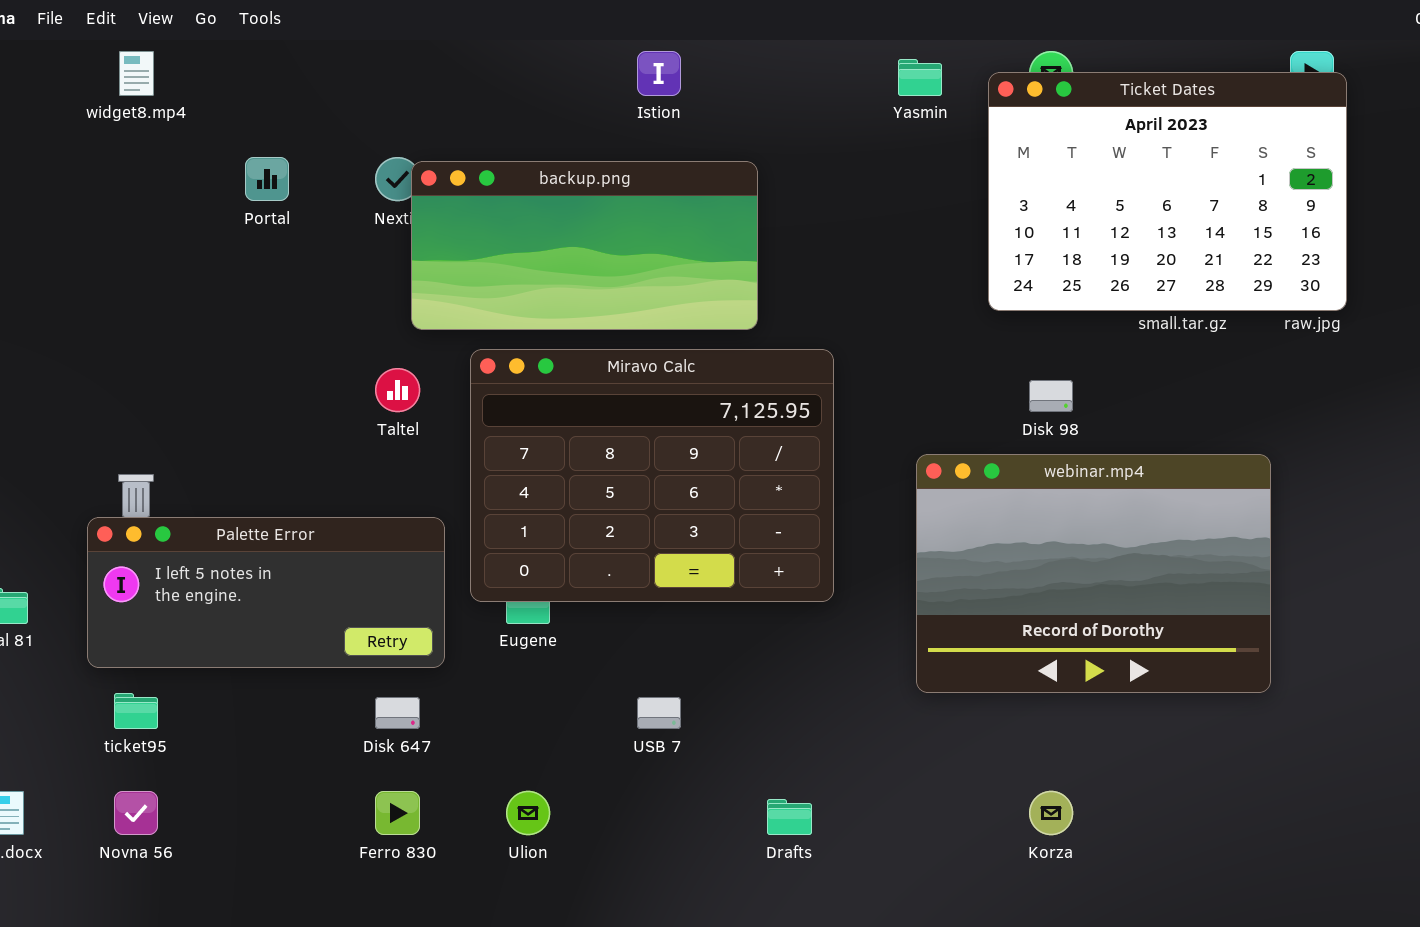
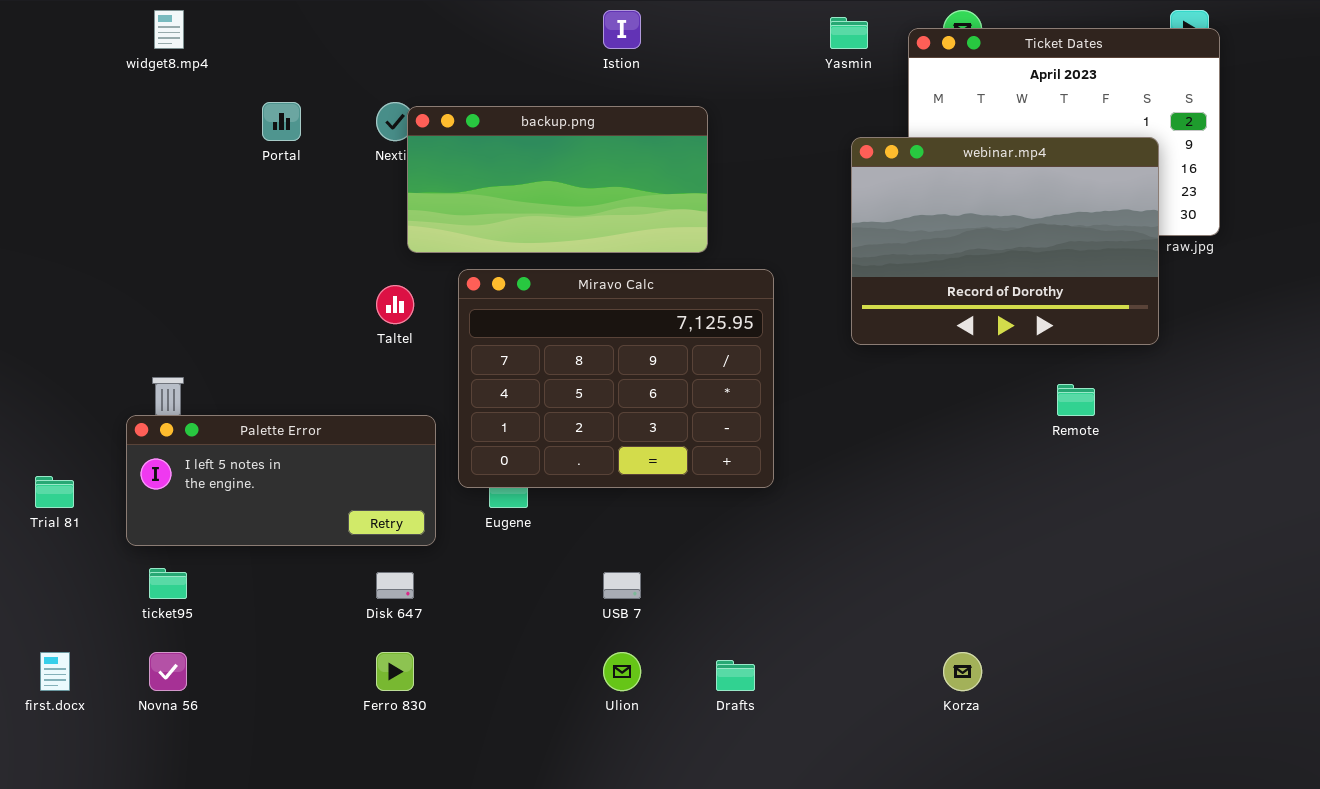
webinar.mp4: [916,454,1271,693] -> [851,137,1159,345], moved
Ulion: [506,791,550,835] -> [603,652,641,691], moved

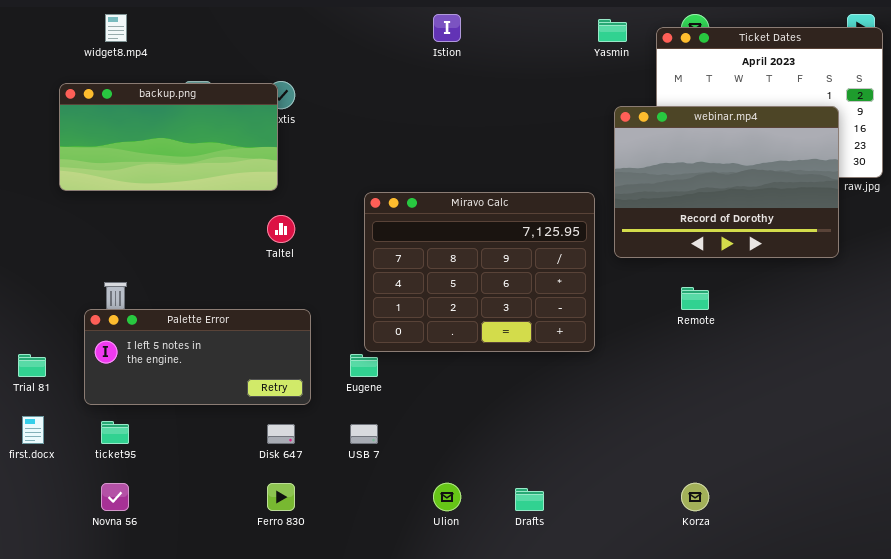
backup.png: [407,106,708,253] -> [59,83,278,191], moved
Miravo Calc: [458,269,774,488] -> [364,192,595,352], moved
Remote: [1057,384,1095,416] -> [681,287,709,310], moved
USB 7: [603,572,641,599] -> [350,424,378,444], moved
first.docx: [40,652,70,691] -> [22,416,44,444], moved

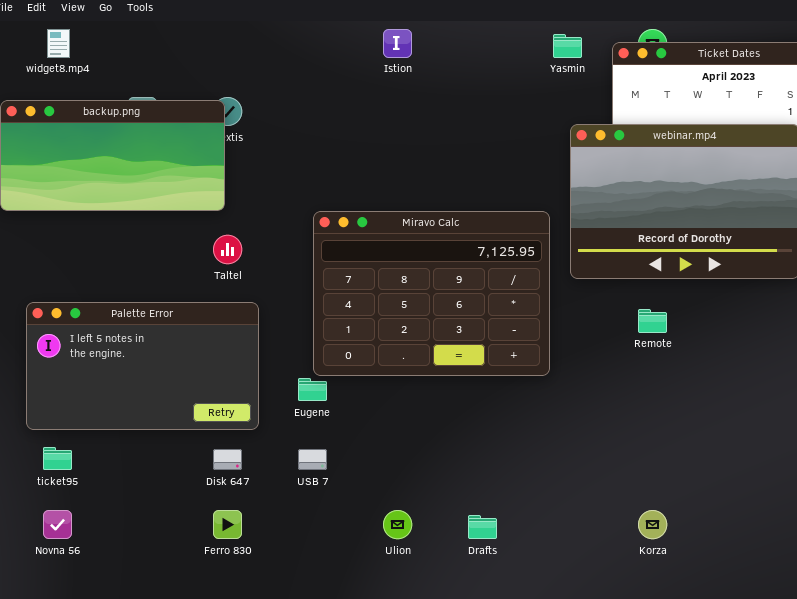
Palette Error: [84,309,311,405] -> [26,302,259,430], resized

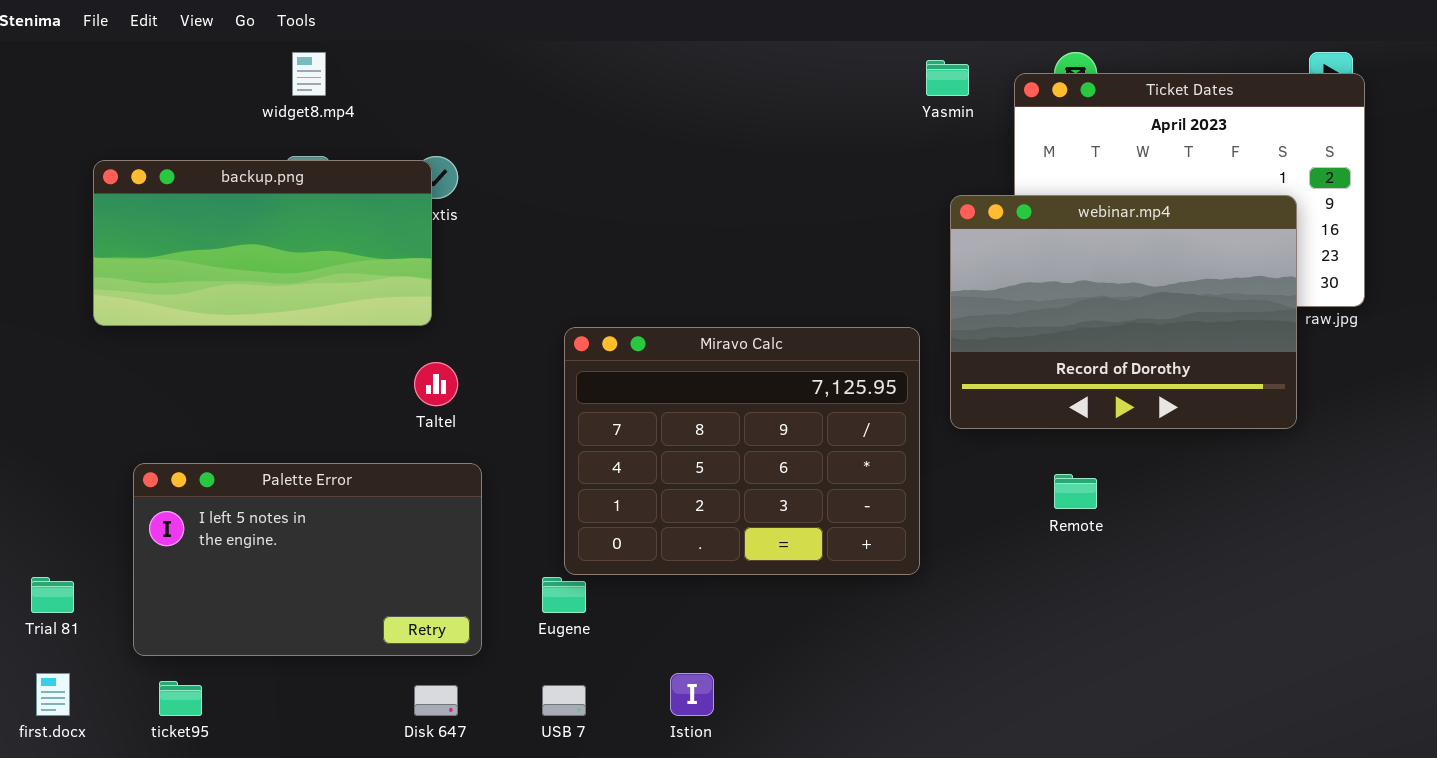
widget8.mp4: [47,29,70,58] -> [292,52,326,96], moved
Istion: [383,29,412,58] -> [670,673,714,716], moved

